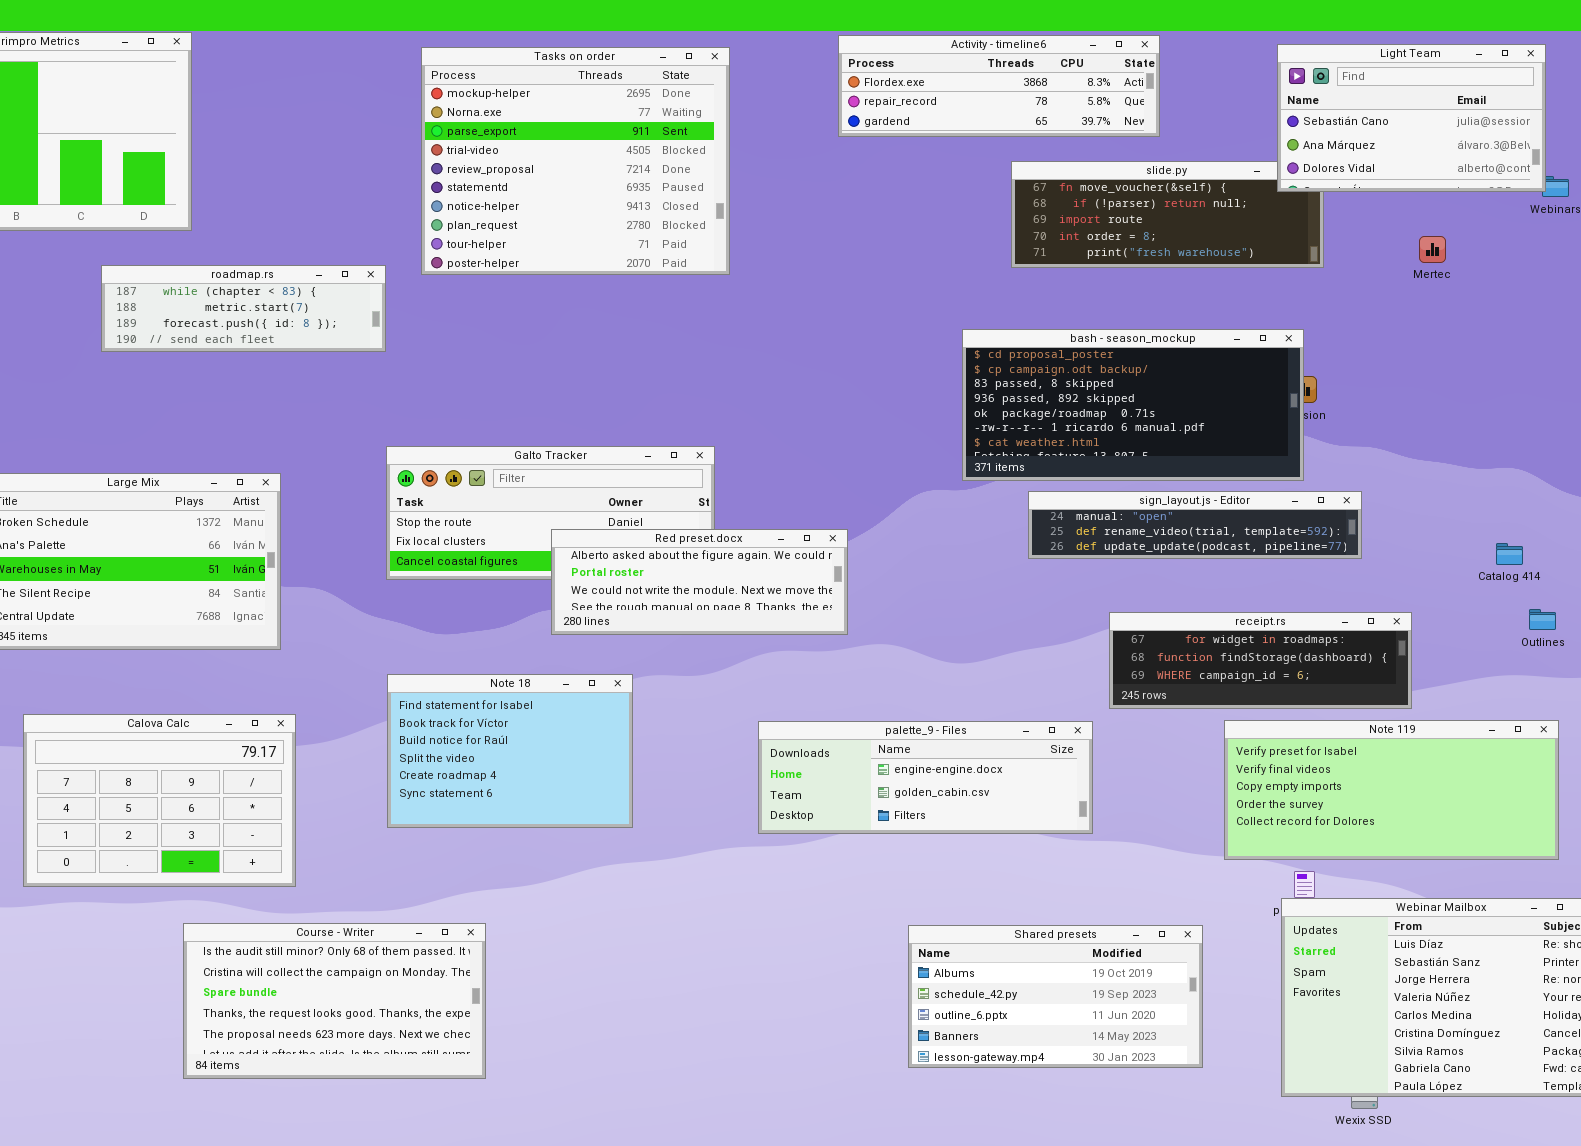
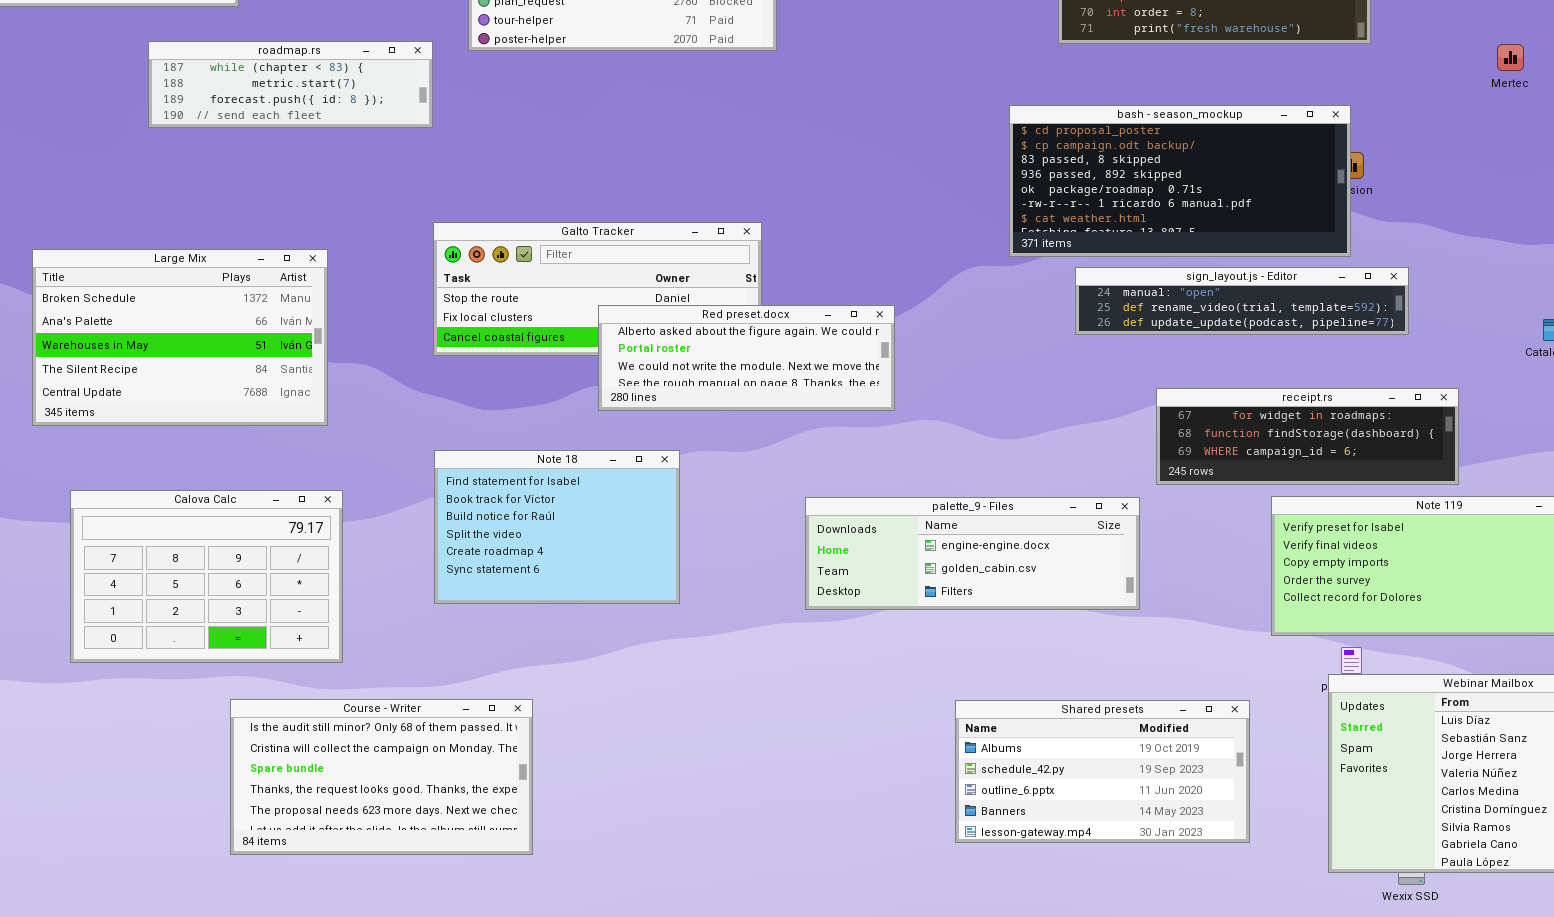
Mertec: [1419,236,1446,263] -> [1497,44,1524,71], moved

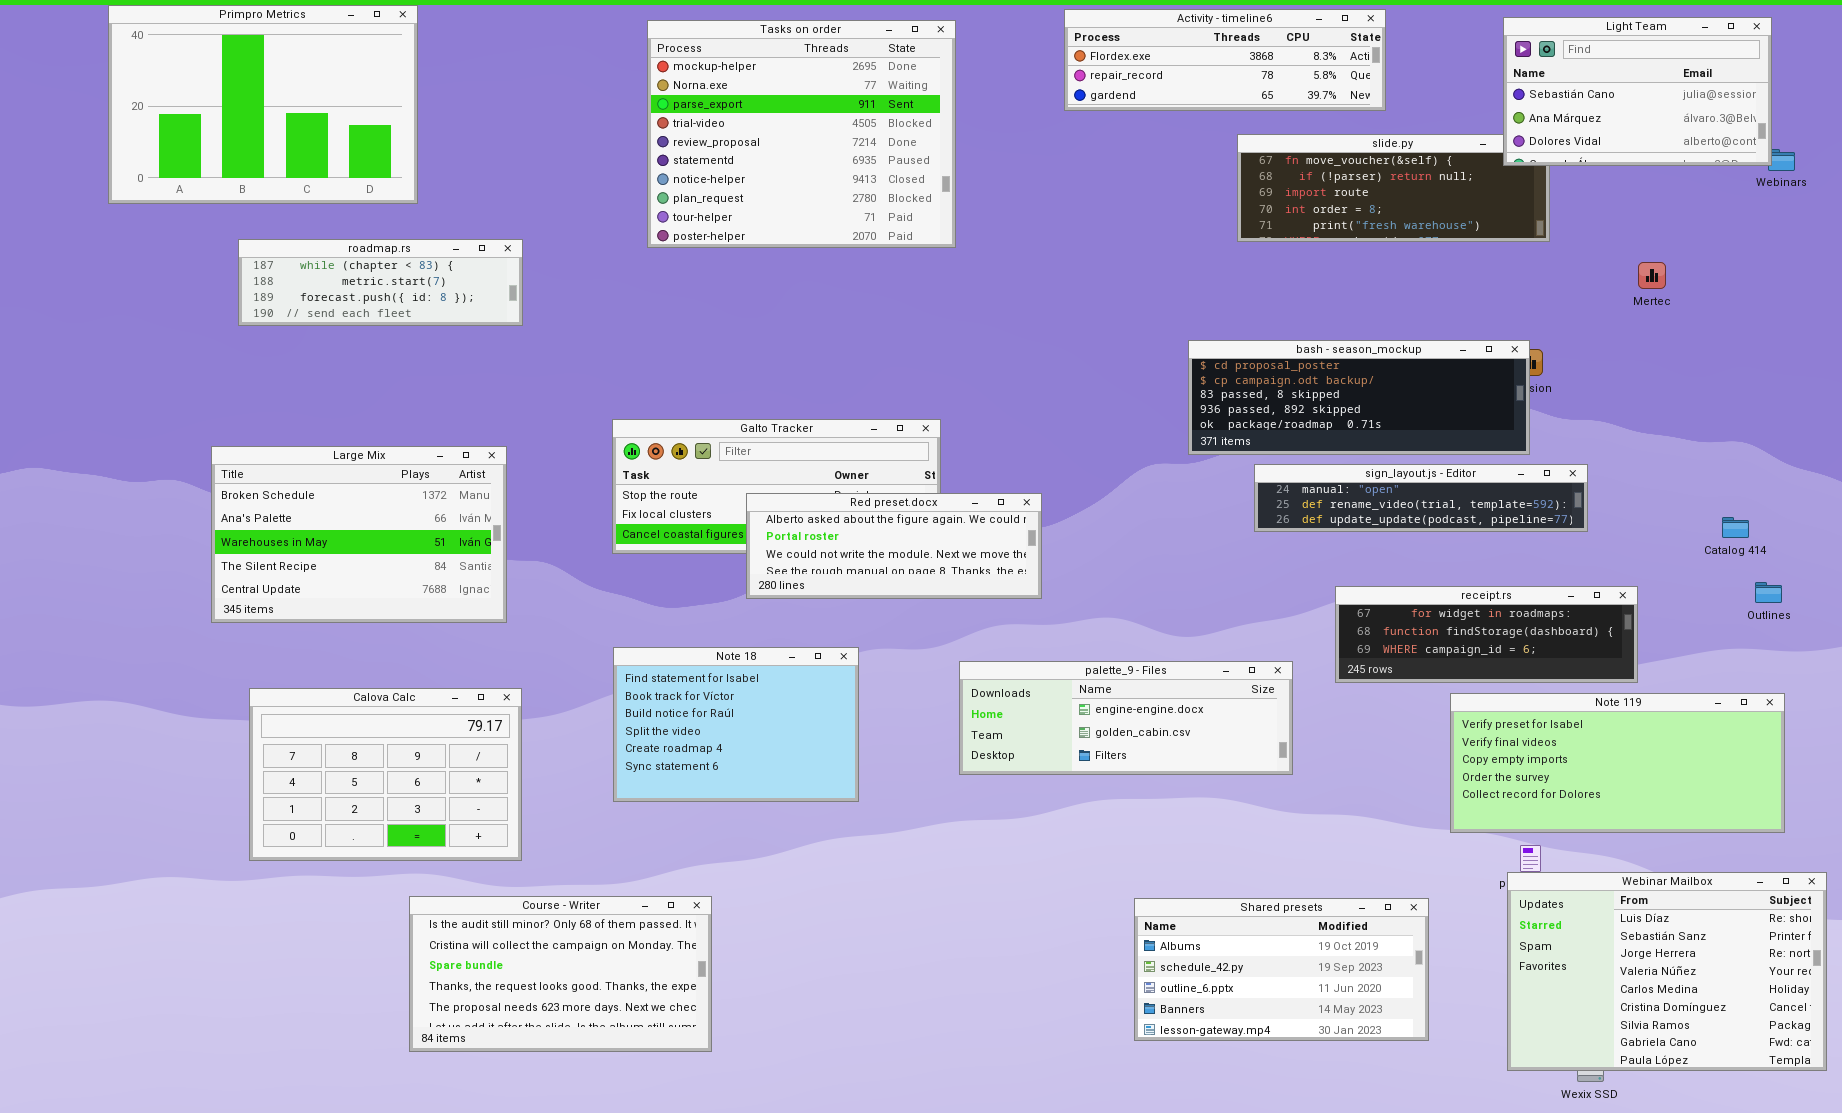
roadmap.rs: [148,41,433,128] -> [238,239,523,326], moved
Mertec: [1497,44,1524,71] -> [1638,262,1666,289], moved
bash - season_mockup: [1009,105,1351,257] -> [1188,340,1530,455], resized
Red preset.docx: [598,305,895,411] -> [746,493,1042,599], moved
palette_9 - Files: [805,497,1140,610] -> [959,661,1293,775], moved

